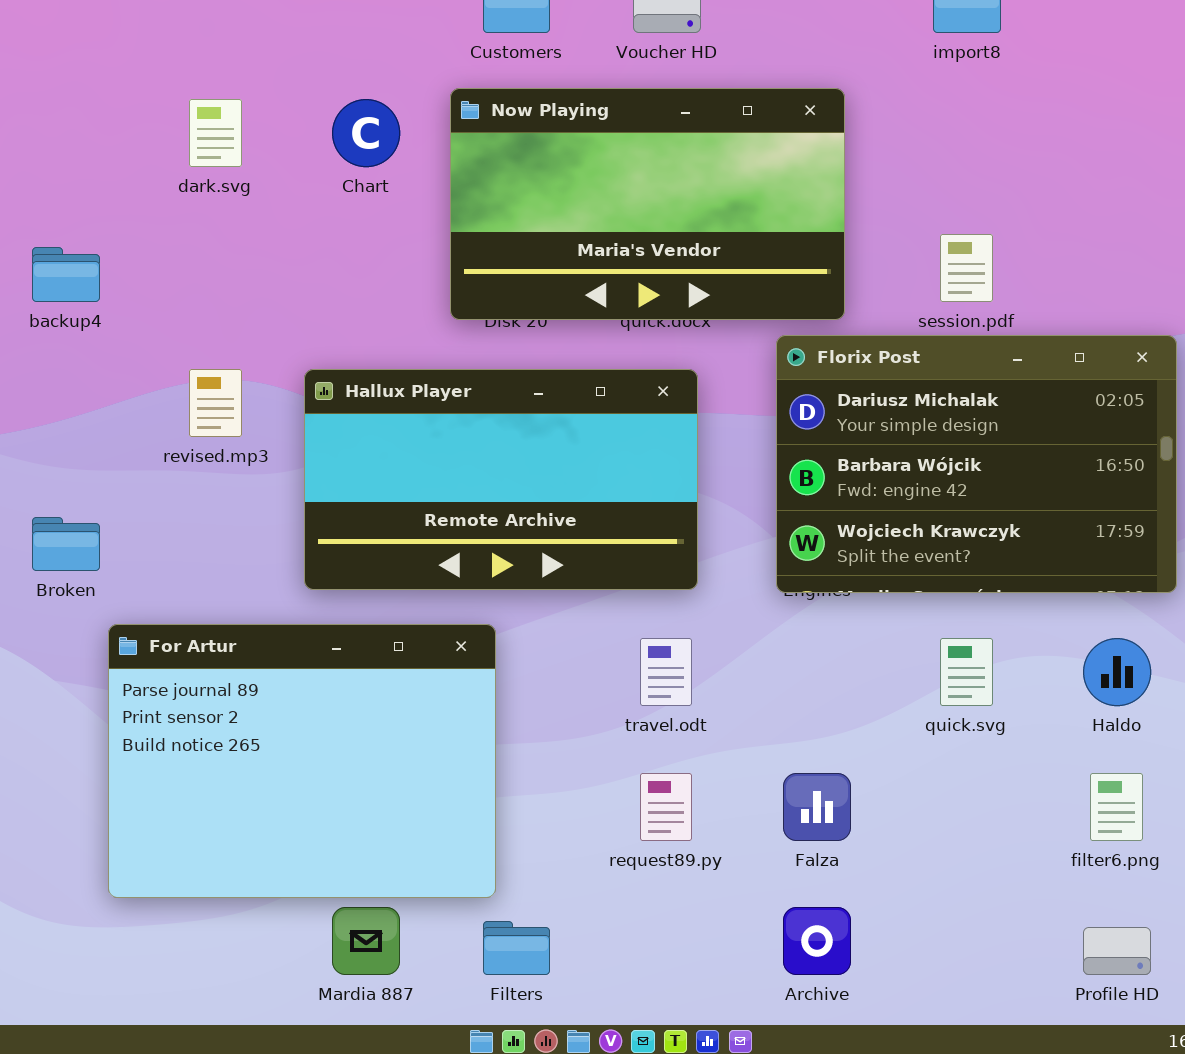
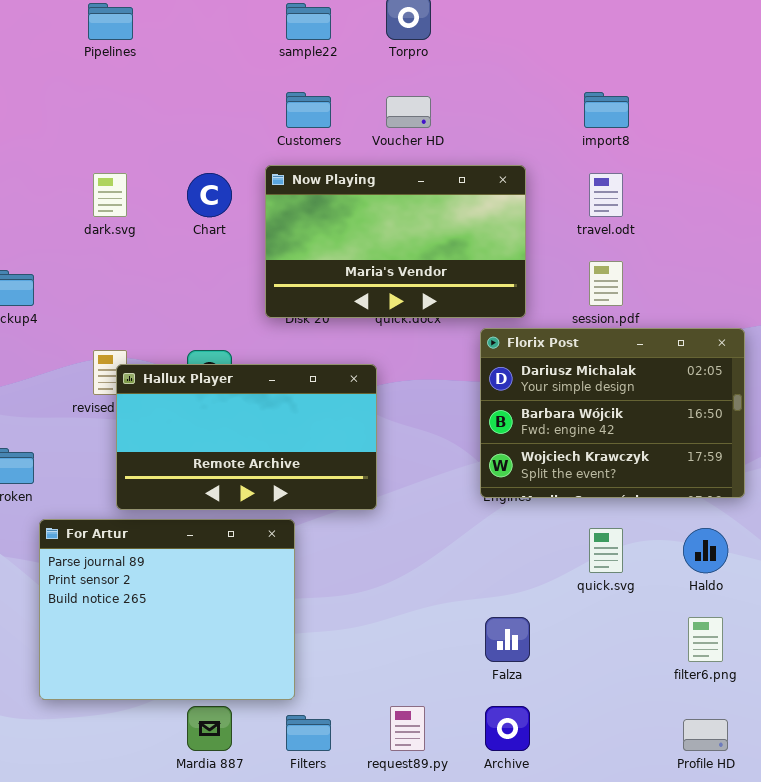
Hallux Player: [304,369,698,590] -> [116,364,377,510], moved
travel.odt: [640,638,692,706] -> [589,173,623,217], moved
request89.py: [640,773,692,841] -> [390,706,425,751], moved

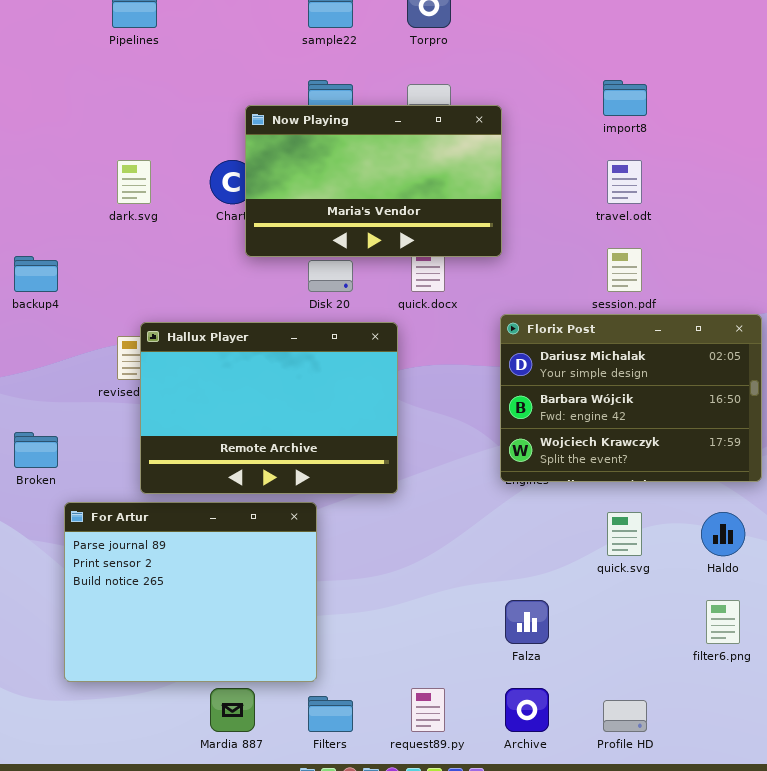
Now Playing: [265,165,526,318] -> [245,105,502,257], moved
Hallux Player: [116,364,377,510] -> [140,322,398,494], resized
Profile HD: [683,719,728,751] -> [603,700,647,732], moved

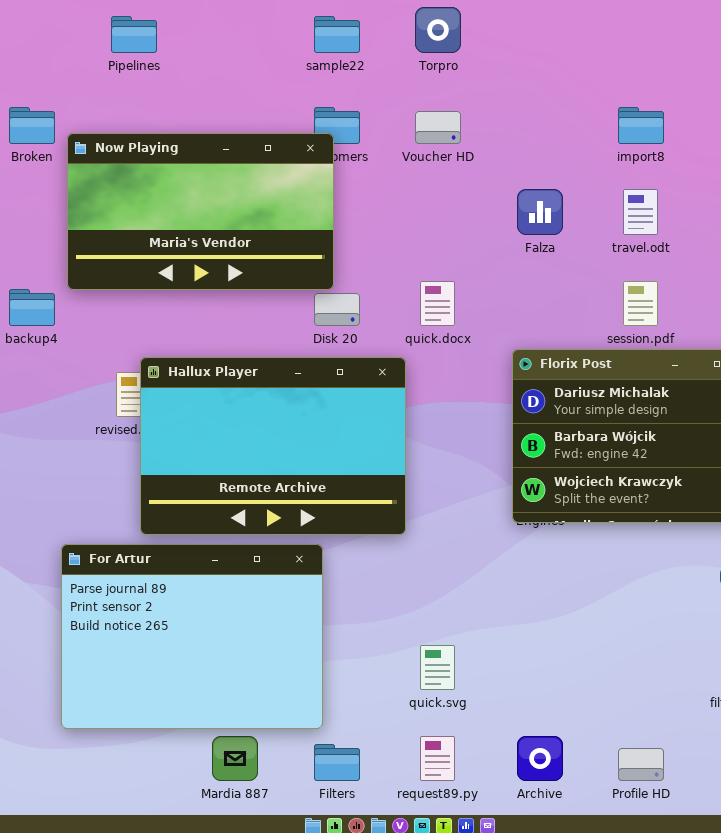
Now Playing: [245,105,502,257] -> [67,133,334,290], moved
Broken: [14,432,58,468] -> [9,107,55,144], moved
quick.svg: [607,512,642,556] -> [420,645,455,690], moved
Falza: [505,600,549,644] -> [517,189,563,235], moved

